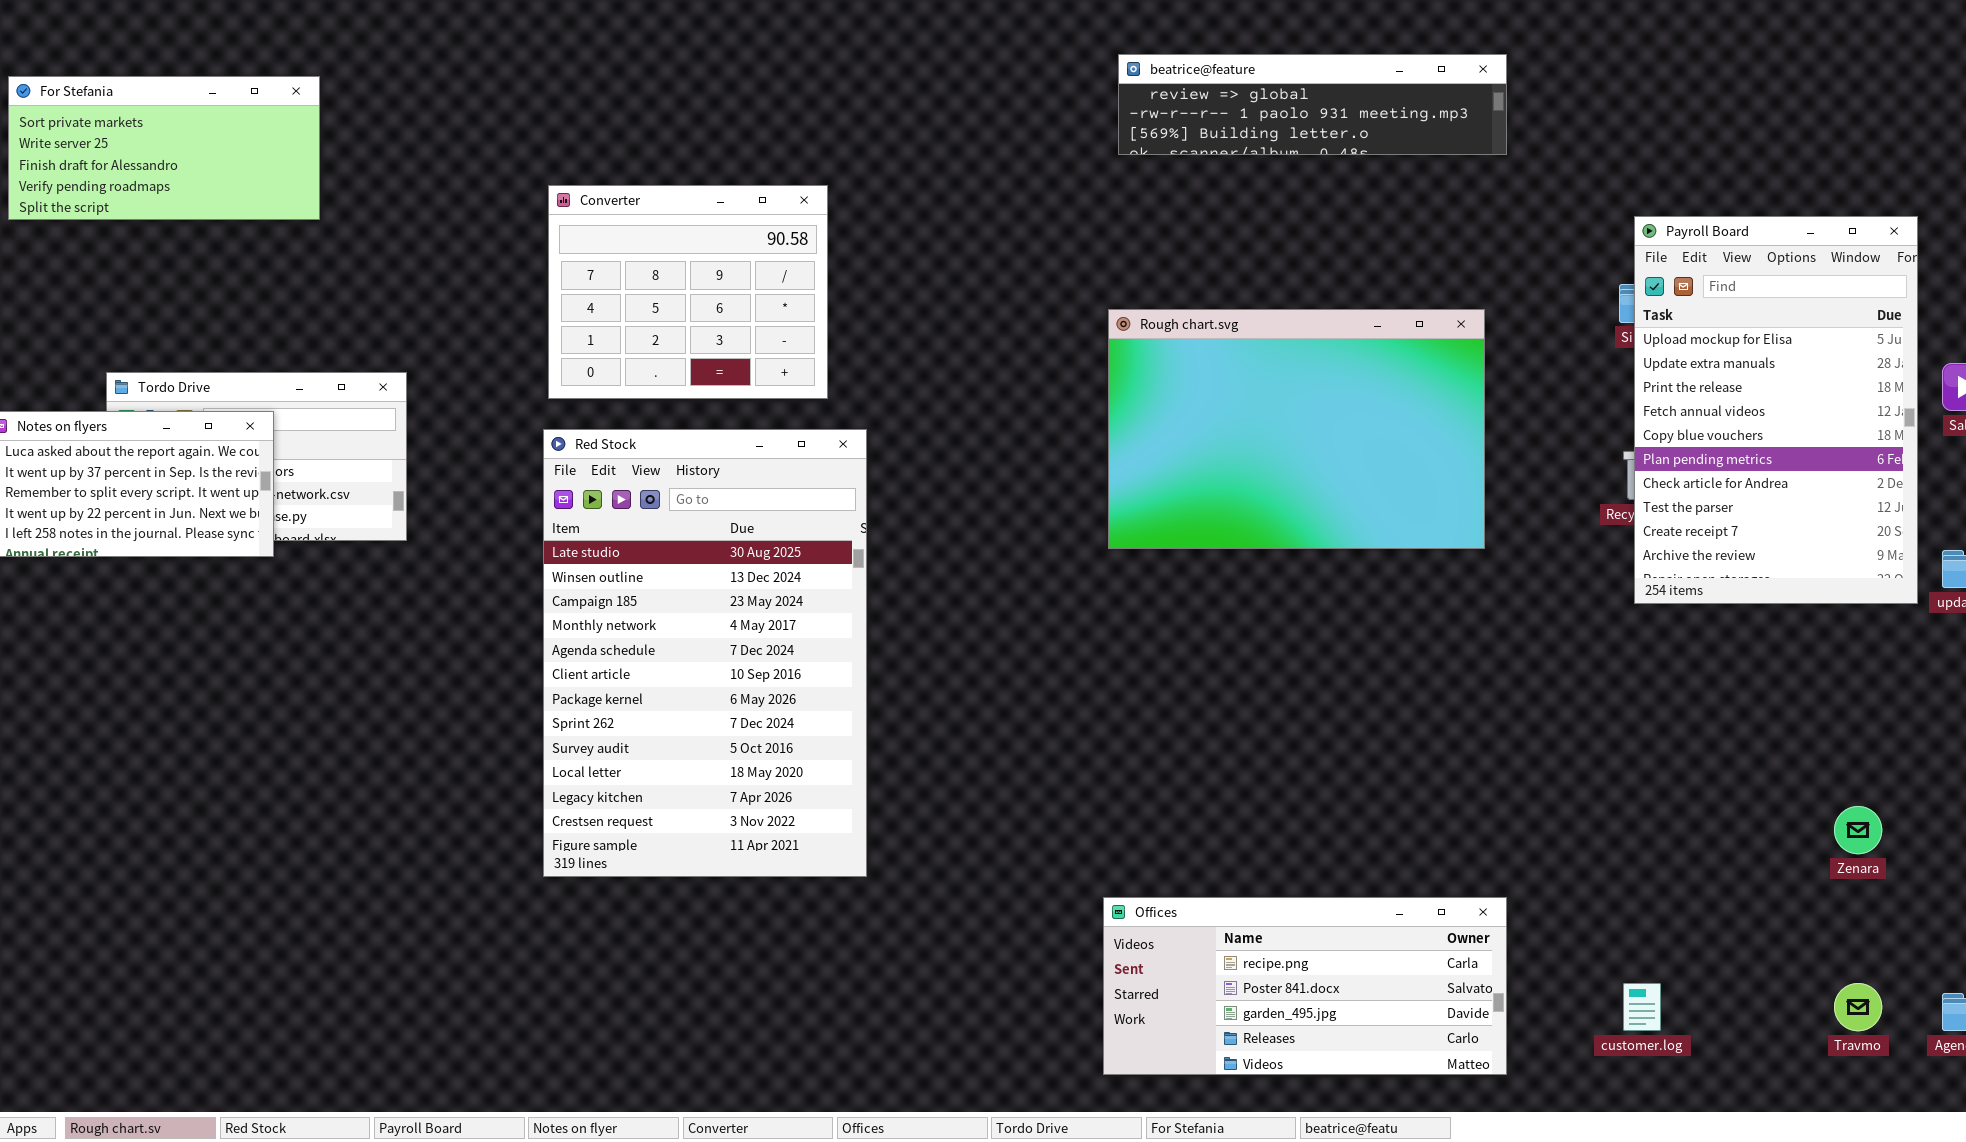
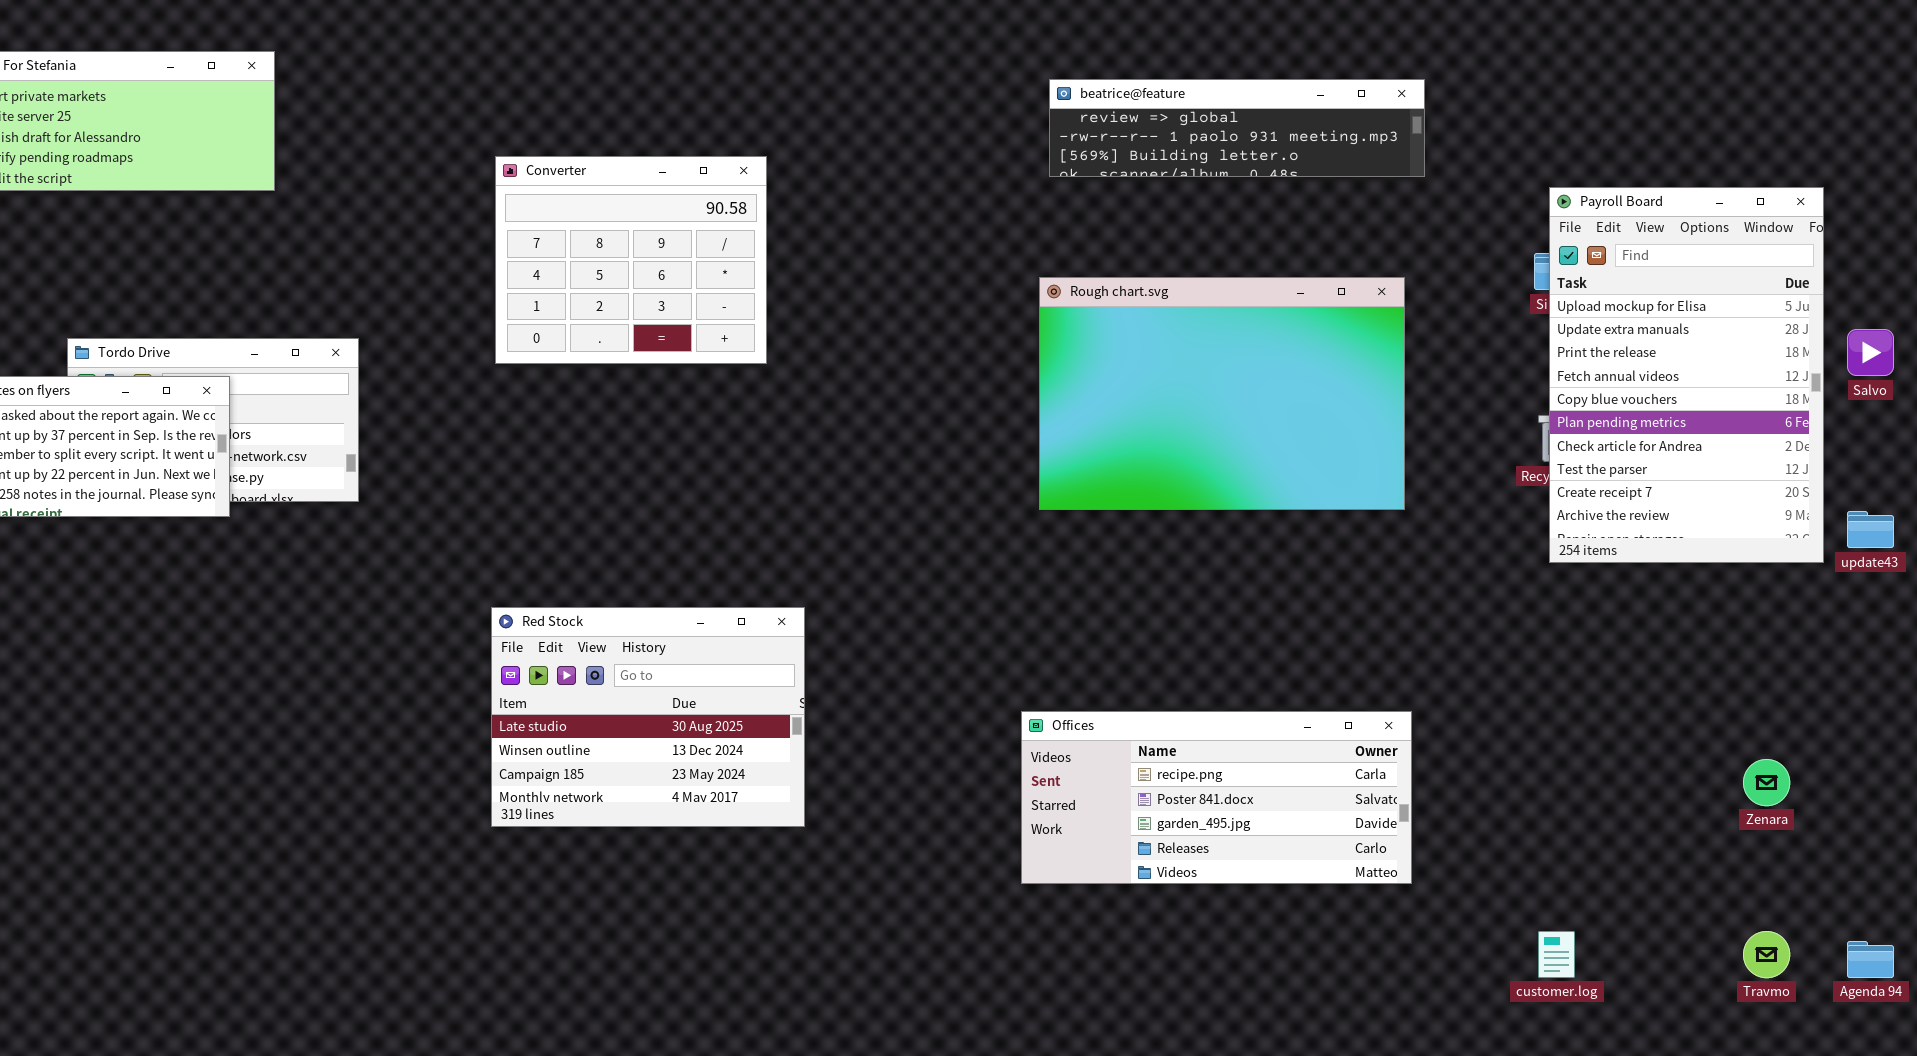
beatrice@feature: [1118,54,1507,155] -> [1049,79,1425,177], moved
Red Stock: [543,429,867,877] -> [491,607,805,827], resized
Offices: [1103,897,1507,1075] -> [1021,711,1412,884], moved

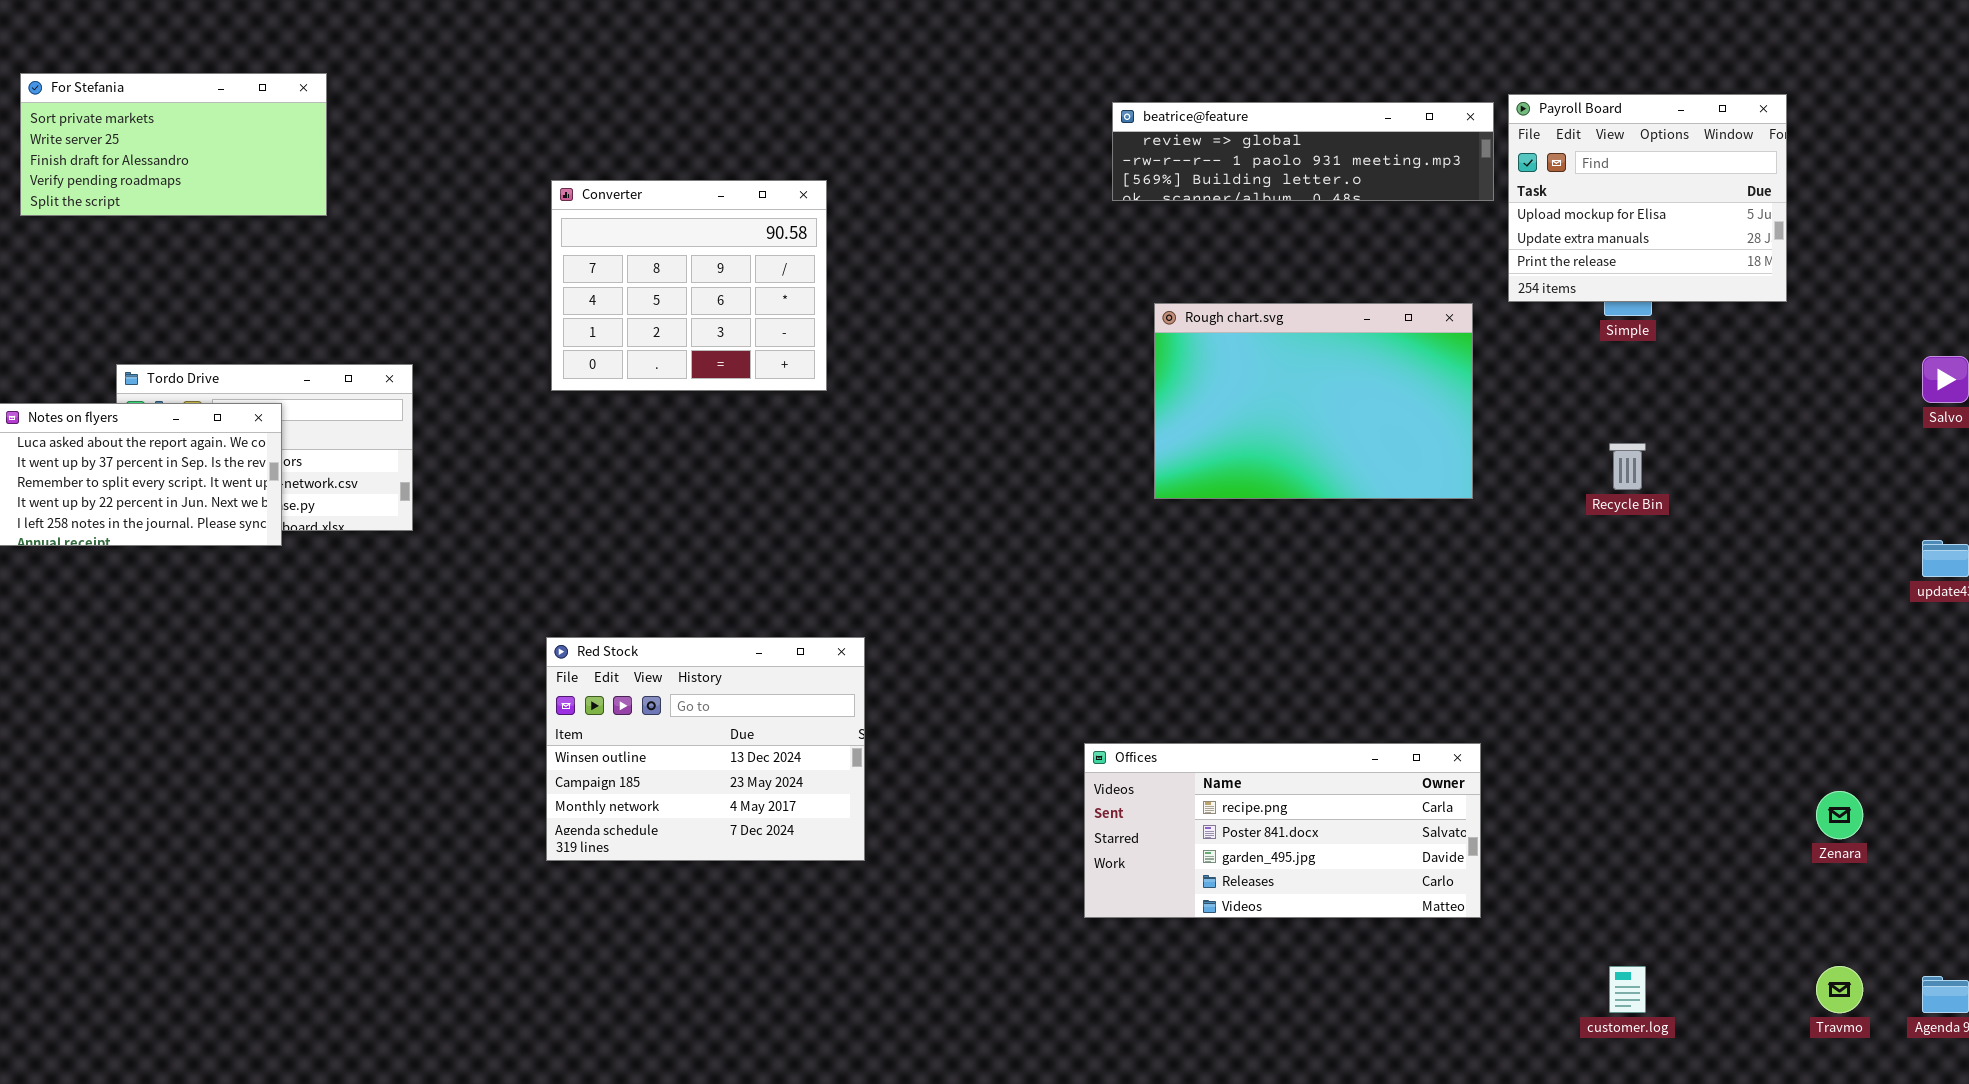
Payroll Board: [1549,187,1824,563] -> [1508,94,1787,302], moved, resized
Rough chart.svg: [1039,277,1405,510] -> [1154,303,1473,499], resized
Red Stock: [491,607,805,827] -> [546,637,865,861], scrolled down 1 row

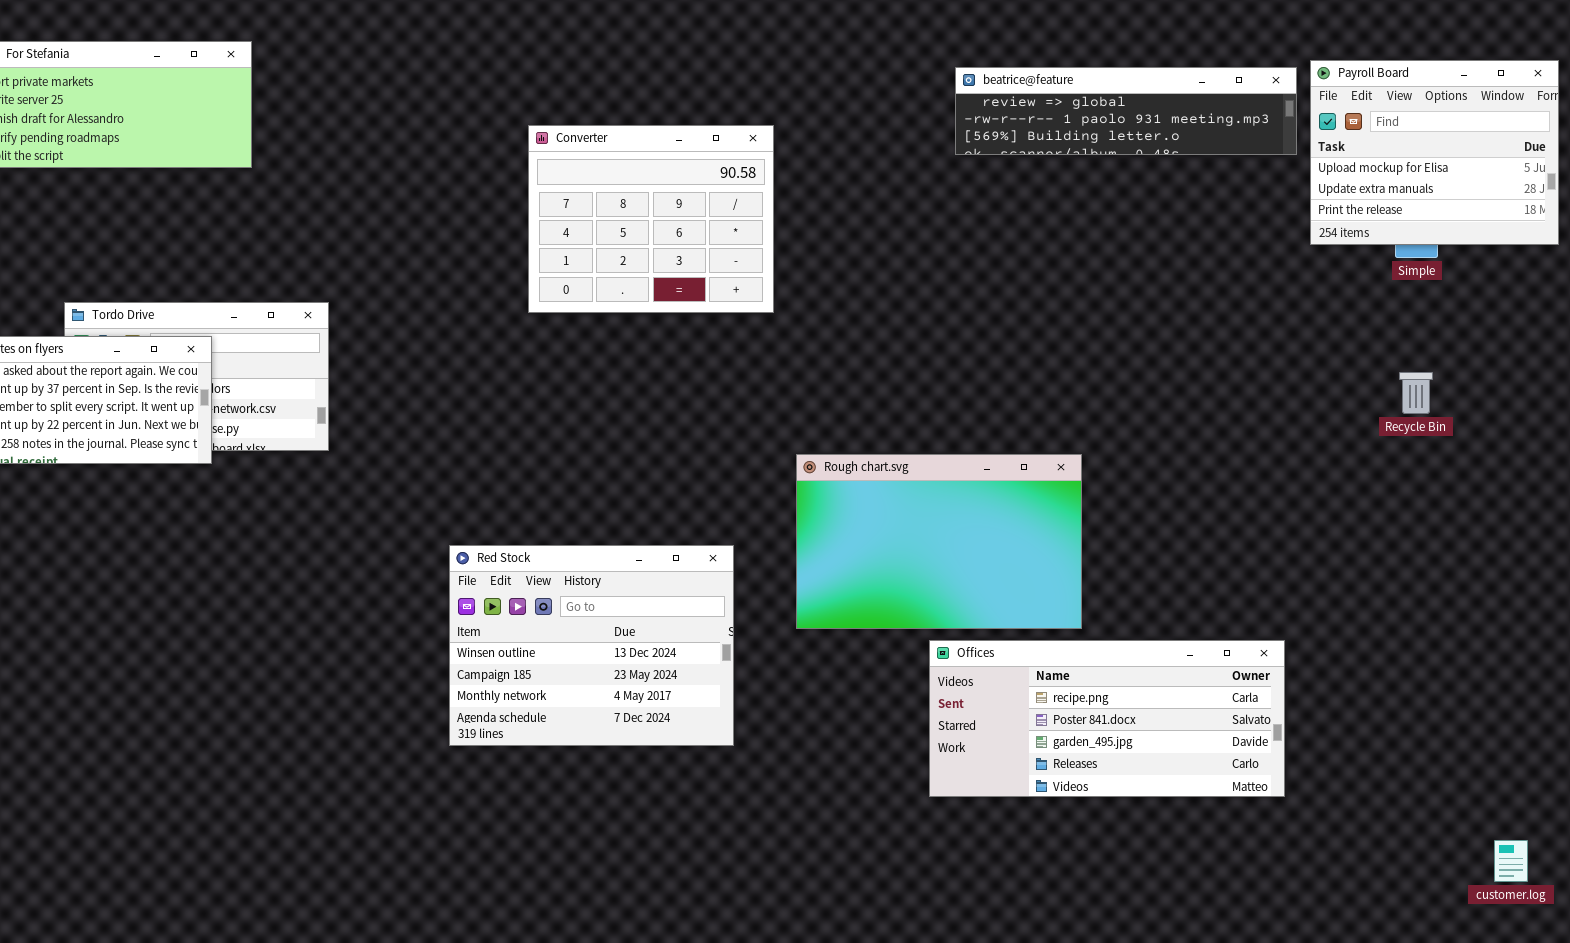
Converter: [551,180,827,391] -> [528,125,774,313], moved
Rough chart.svg: [1154,303,1473,499] -> [796,454,1082,629], moved
customer.log: [1609,966,1646,1013] -> [1494,840,1528,882], moved

